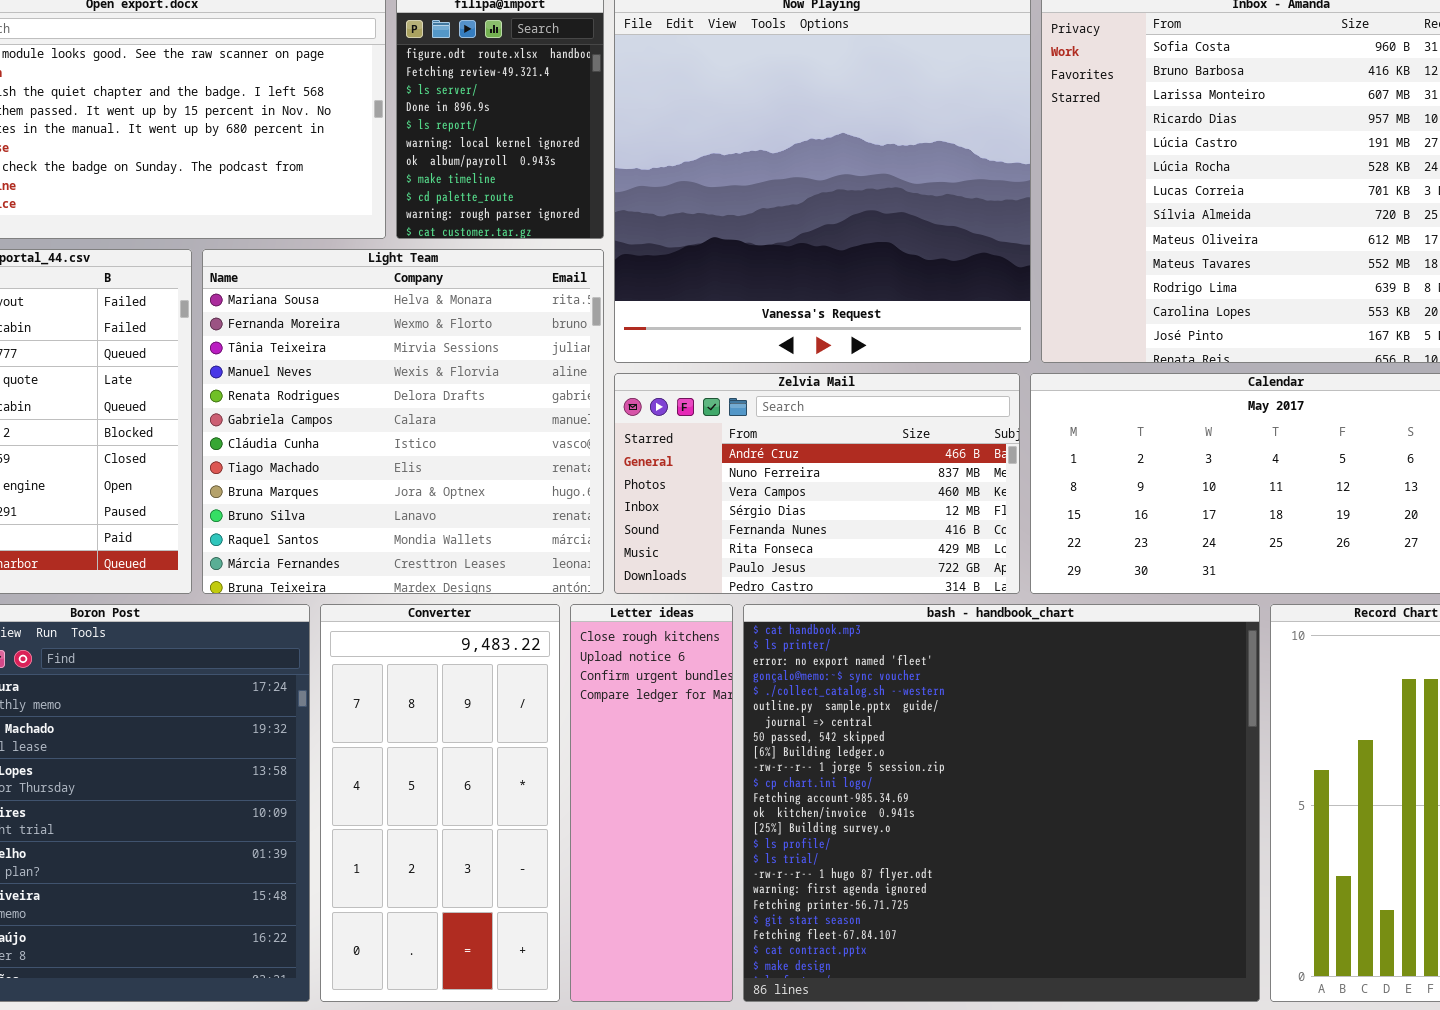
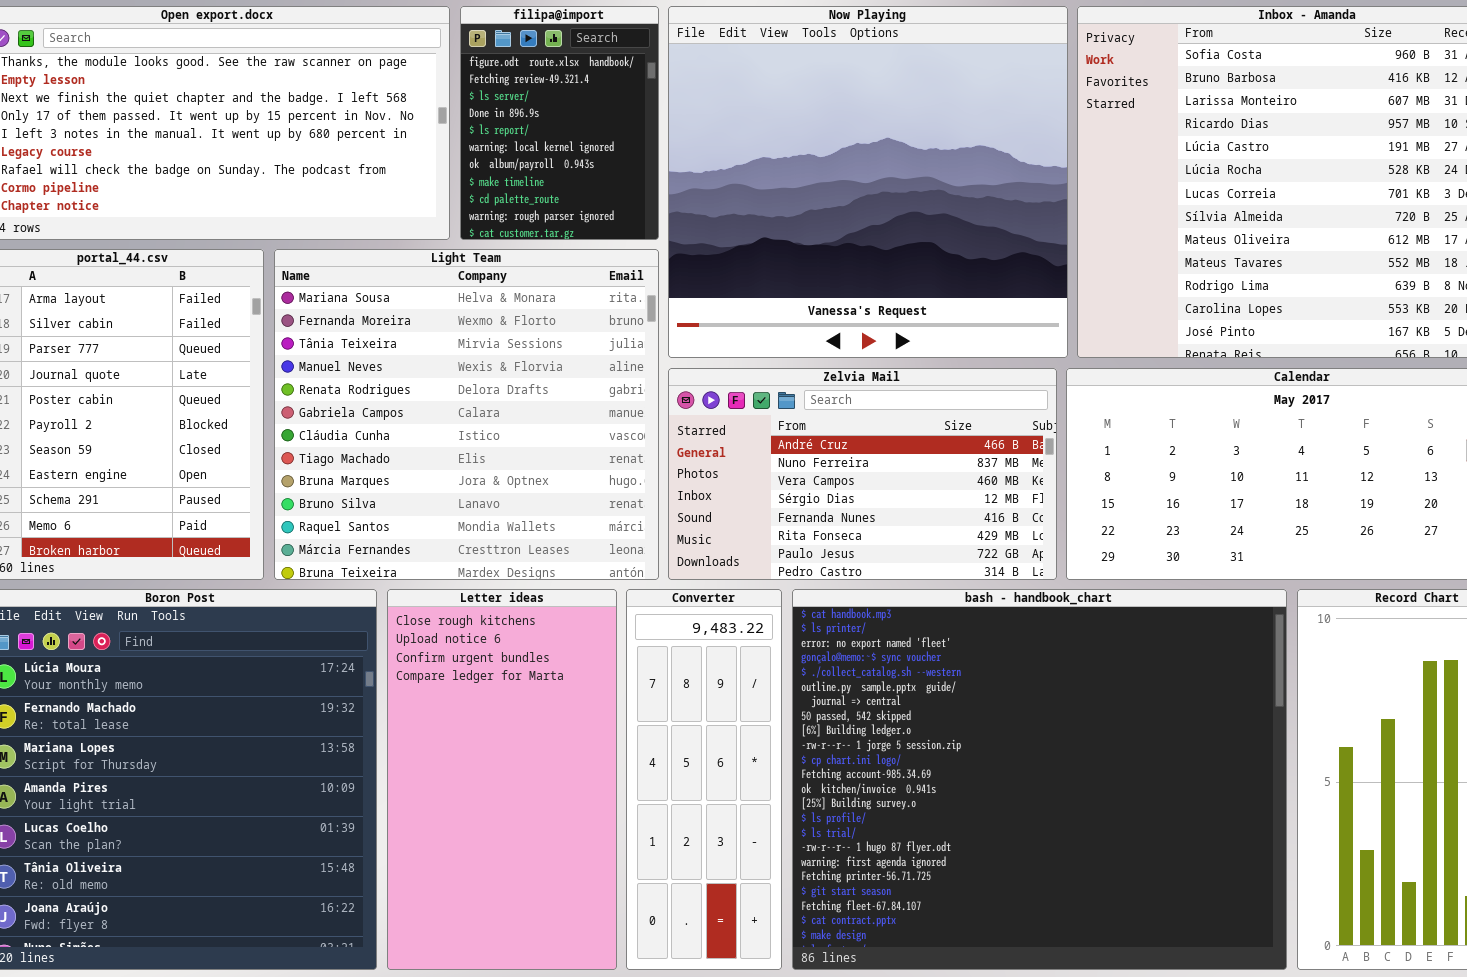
Converter: [320,604,560,1002] -> [626,589,782,970], moved, resized
Letter ideas: [570,604,733,1002] -> [387,589,617,970], moved, resized

